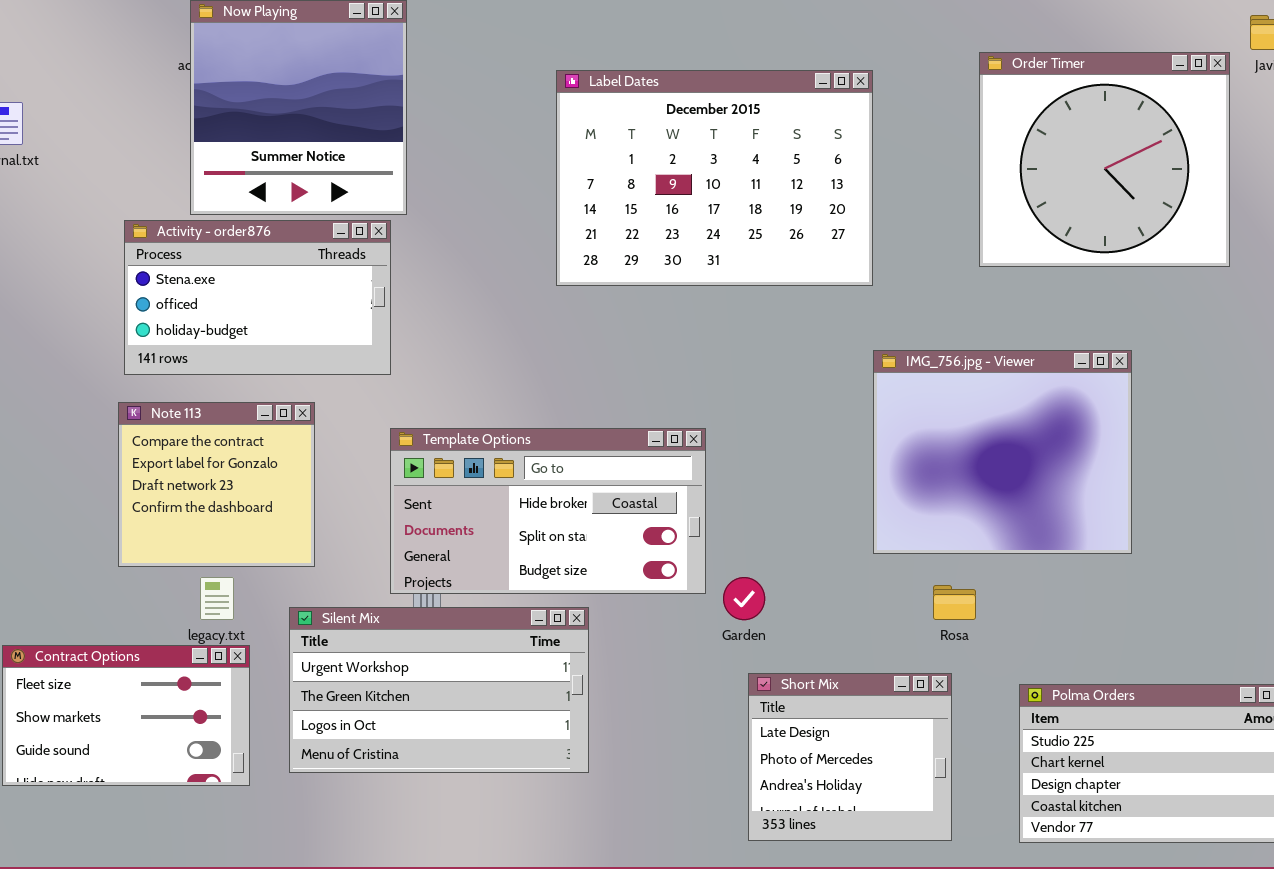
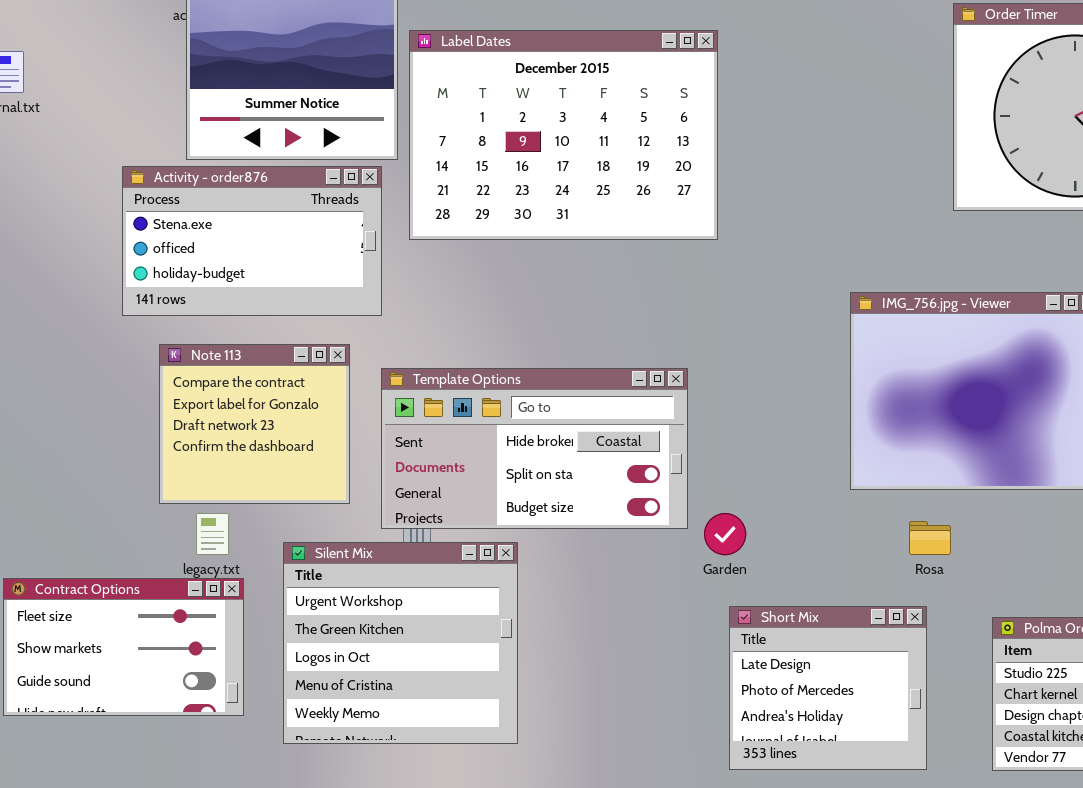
Label Dates: [556,70,873,286] -> [409,30,718,240], moved
Note 113: [118,402,315,567] -> [159,344,350,504], moved
Silent Mix: [289,607,589,773] -> [283,542,518,744], resized

